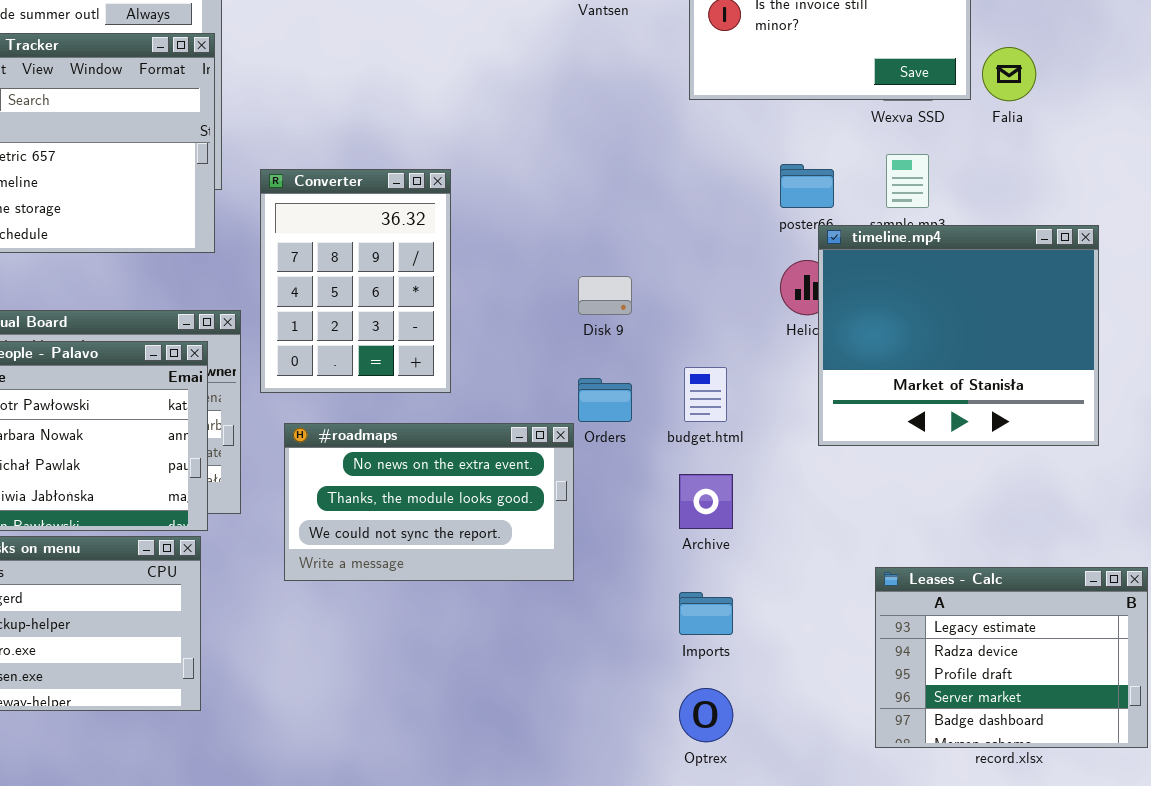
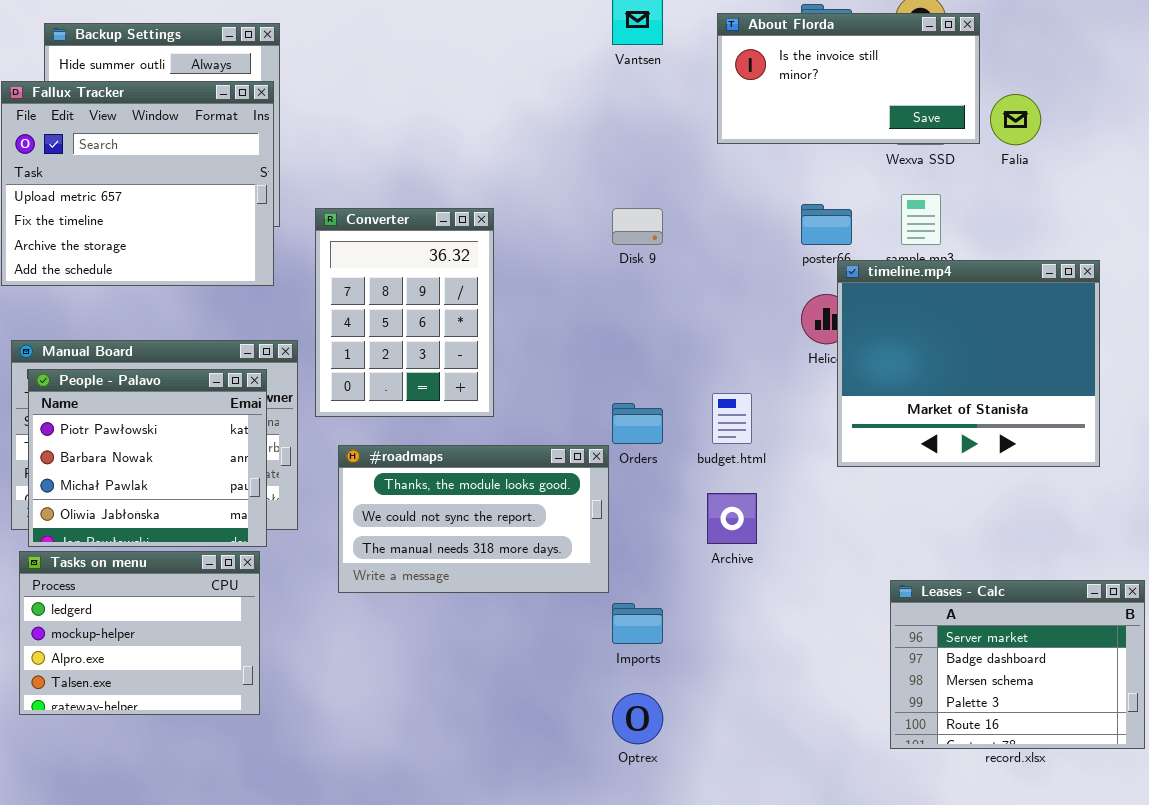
Disk 9: [578,276,632,315] -> [612,208,663,245], moved
#roadmaps: [284,423,574,581] -> [338,445,609,593], scrolled down 1 row
Leases - Calc: [875,567,1148,748] -> [890,580,1145,749], scrolled down 3 rows
Imports: [679,592,733,635] -> [612,603,663,644], moved
Optrex: [679,688,733,742] -> [612,693,663,744], moved

